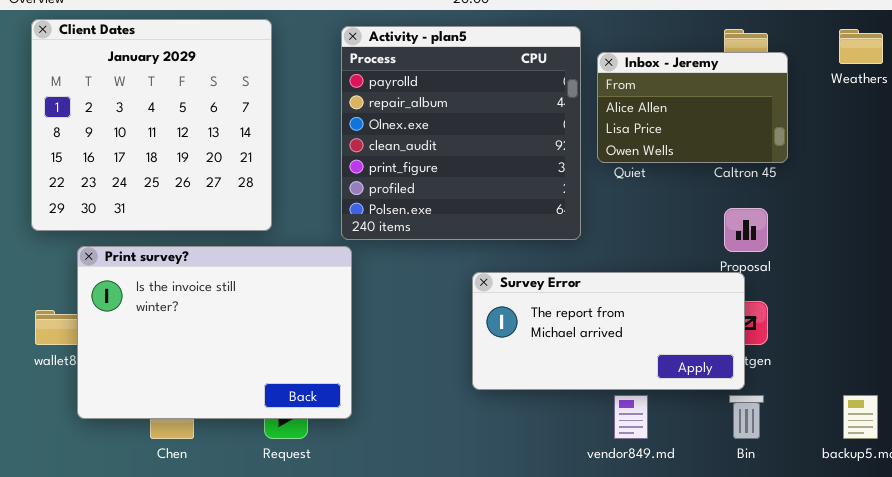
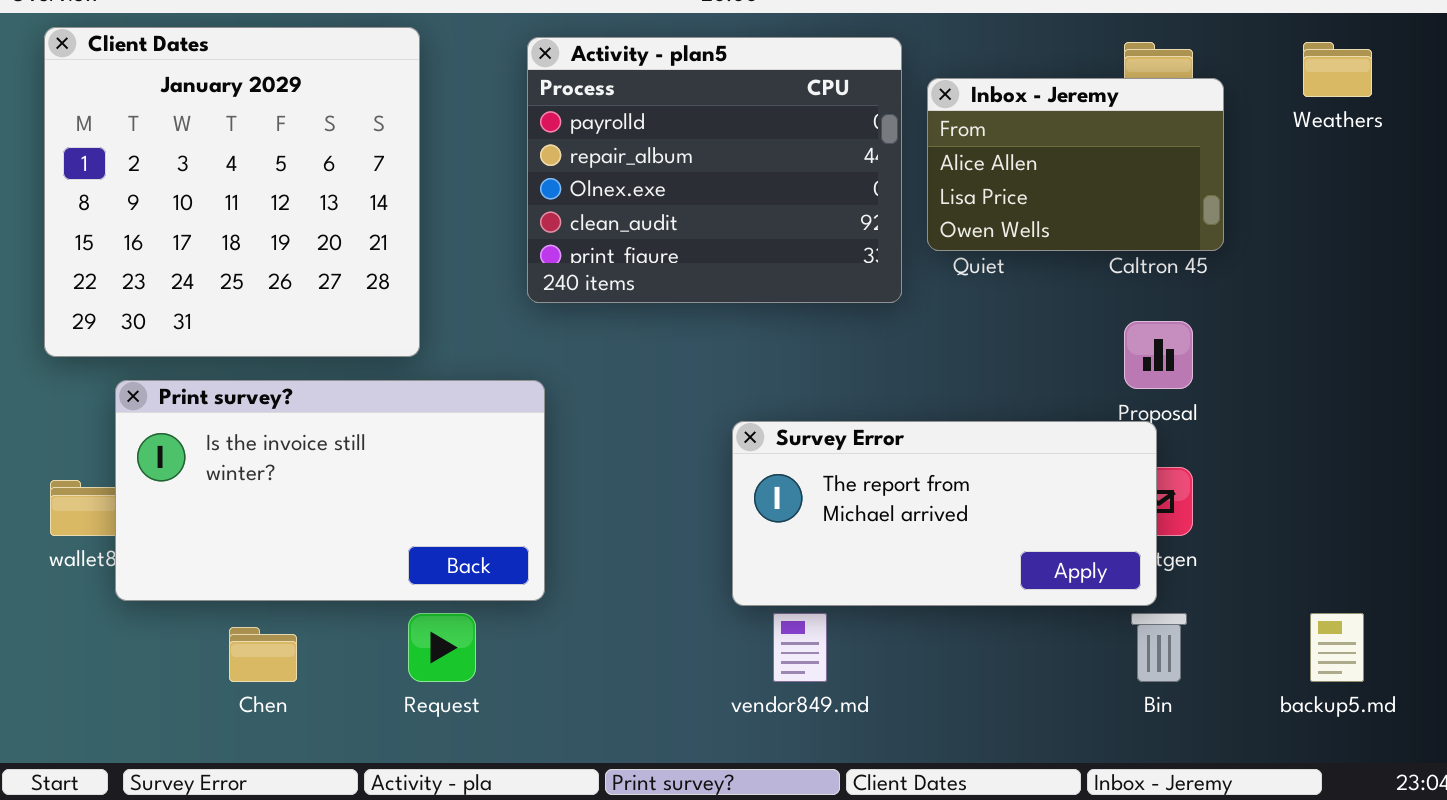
Activity - plan5: [341,26,581,240] -> [527,37,902,303], resized
Print survey?: [77,246,352,419] -> [115,380,545,601], resized
vendor849.md: [614,395,648,439] -> [773,613,827,682], moved

